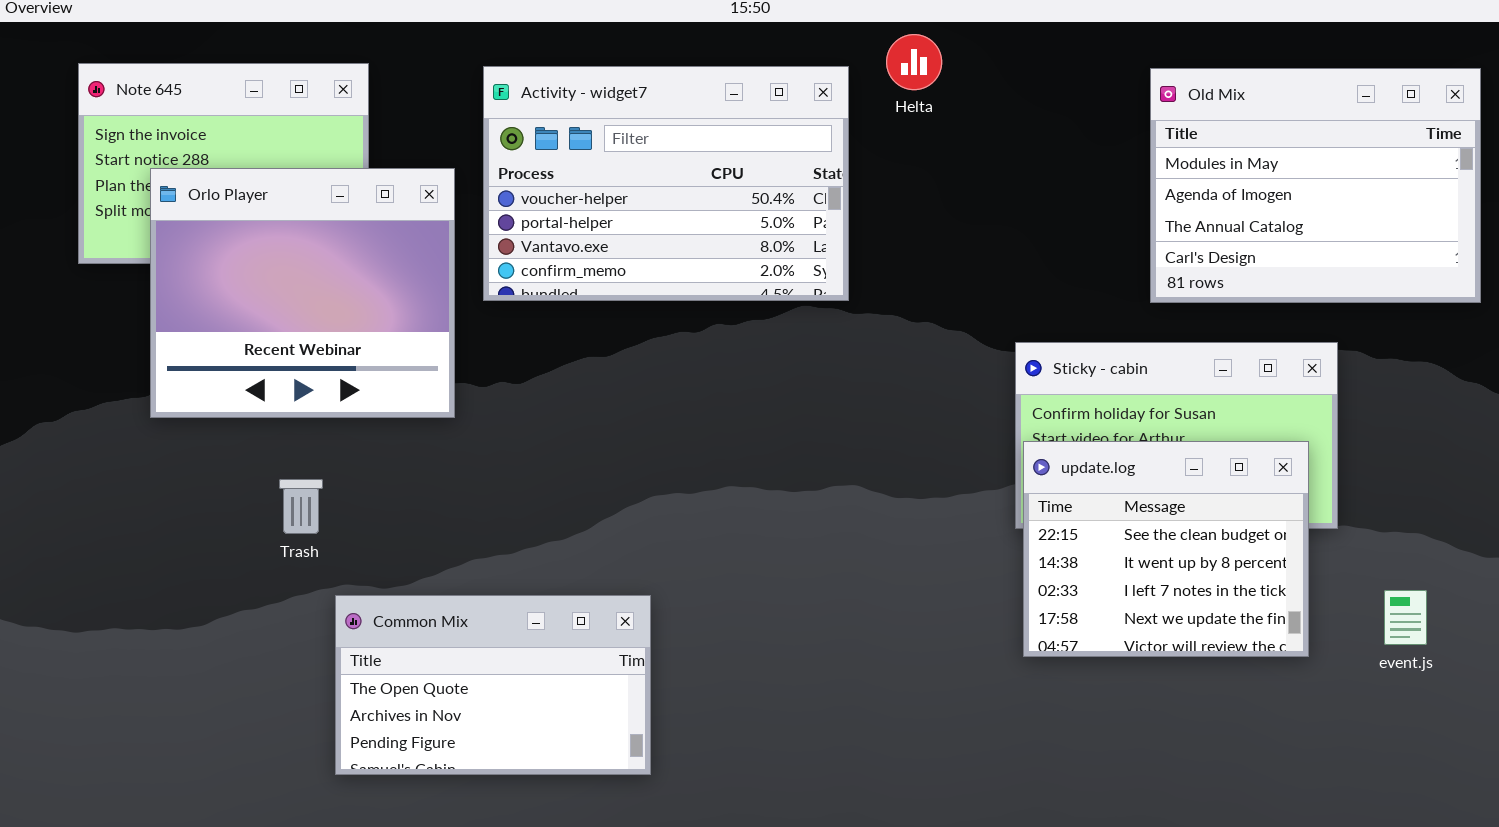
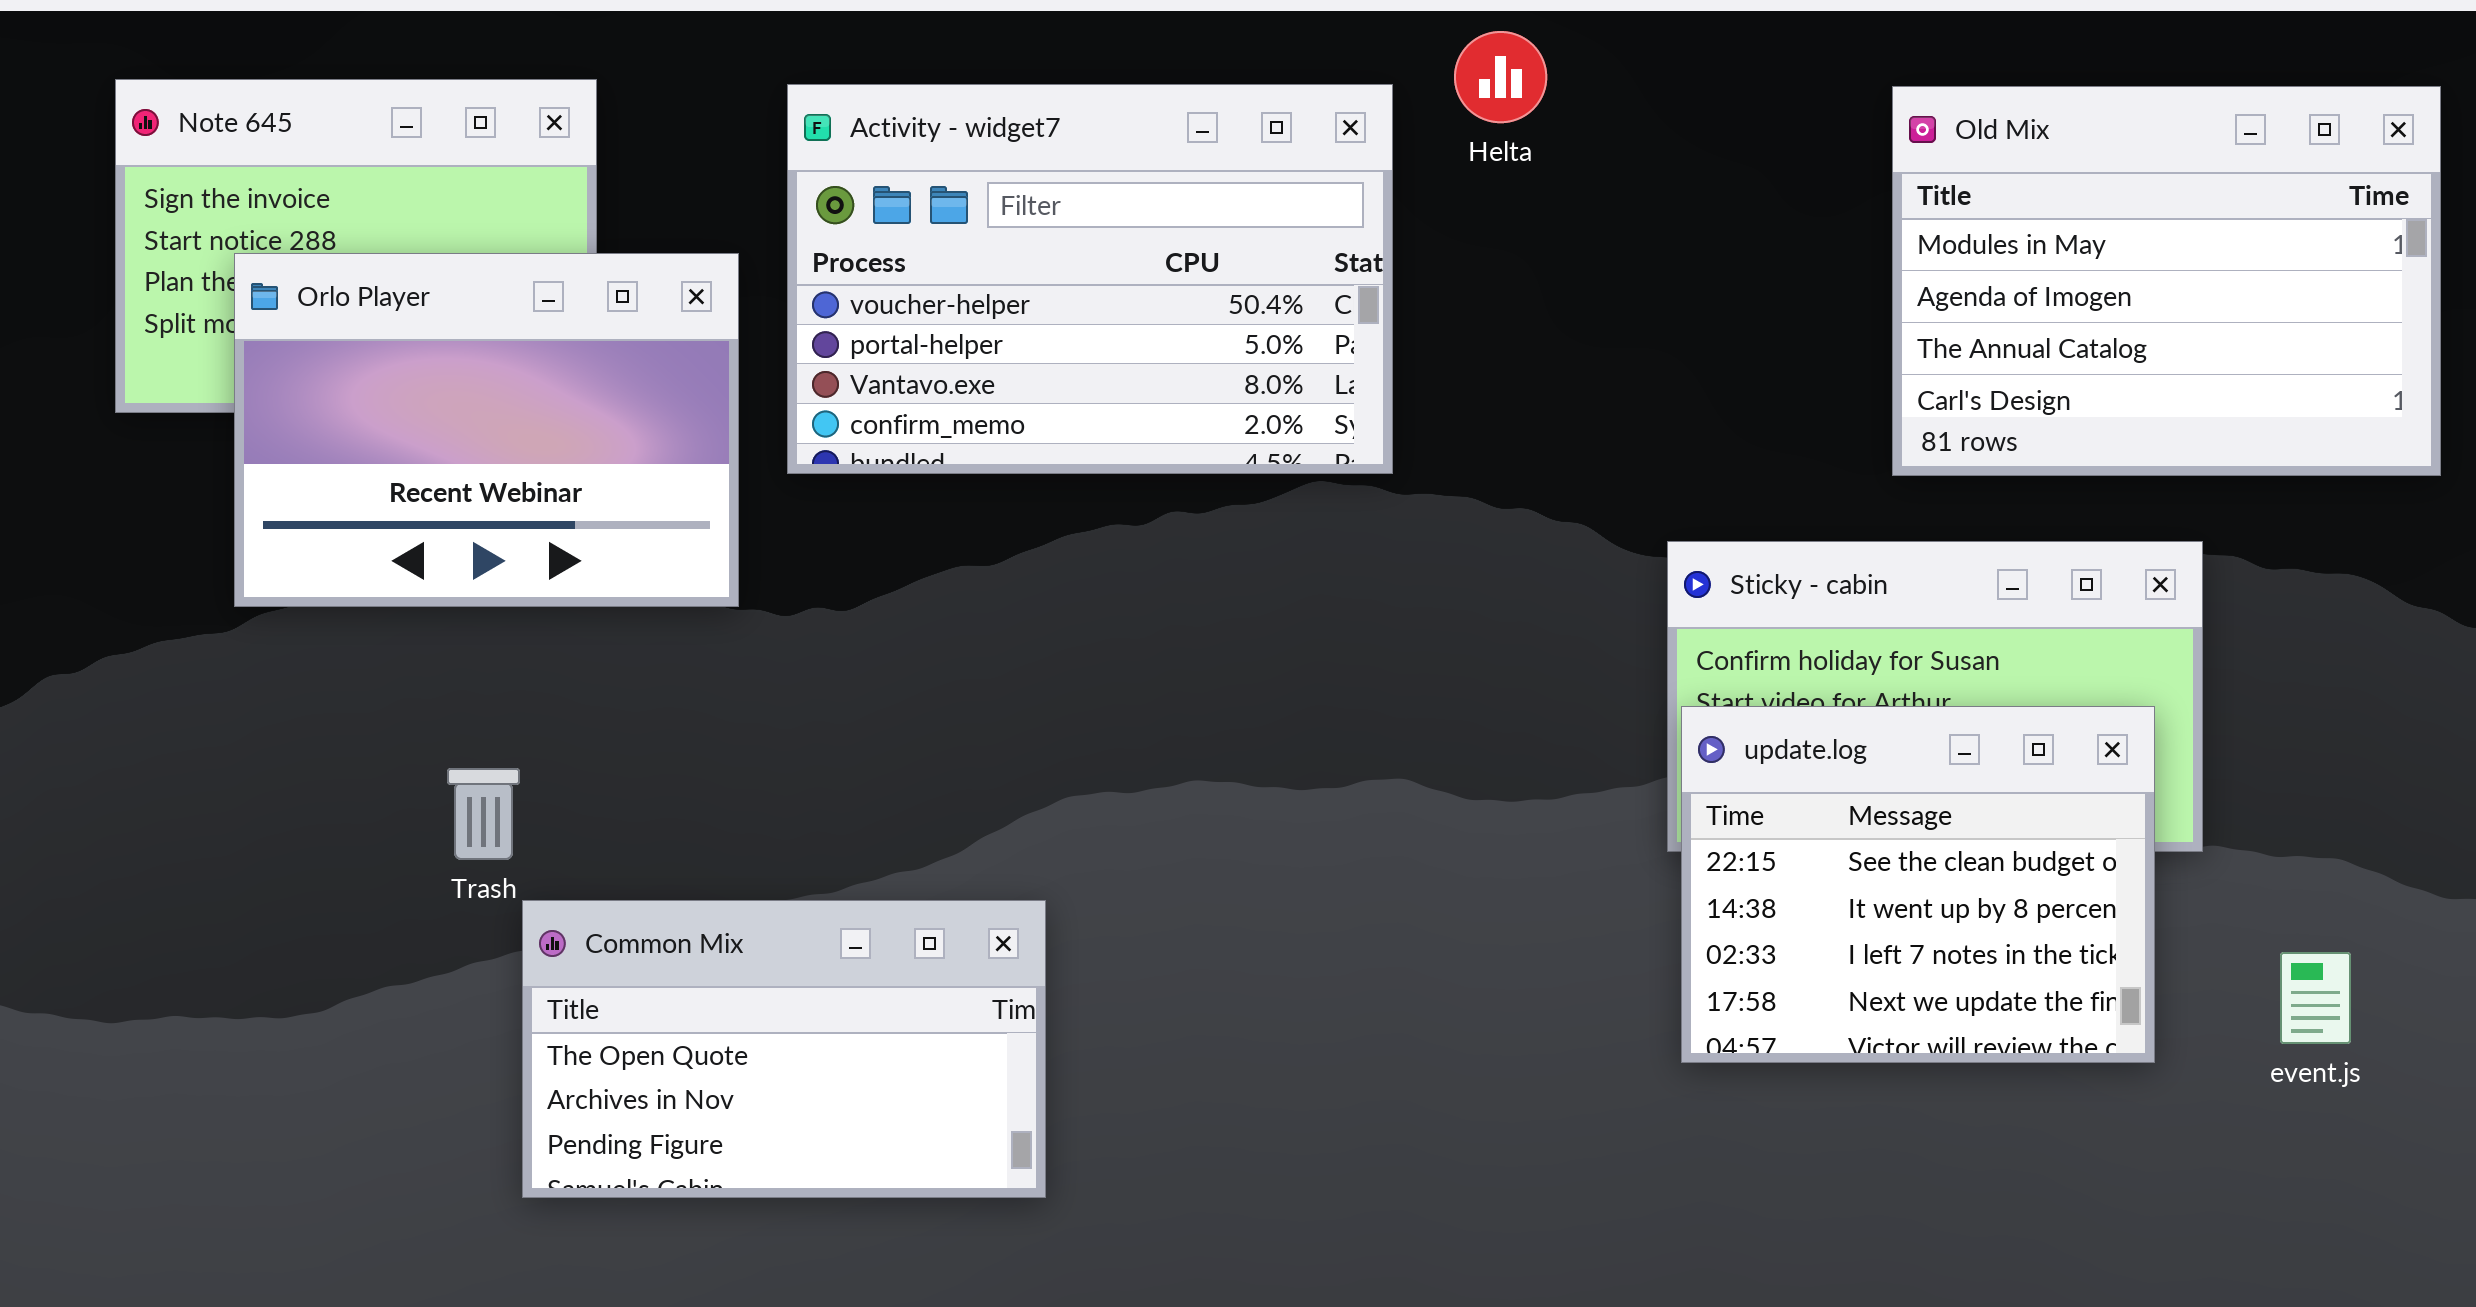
Orlo Player: [150,168,455,418] -> [234,253,739,607], resized
Common Mix: [335,595,651,775] -> [522,900,1046,1198], moved

